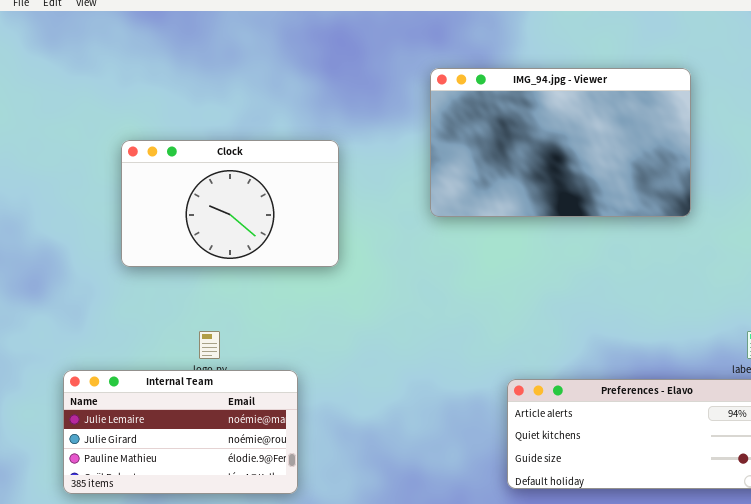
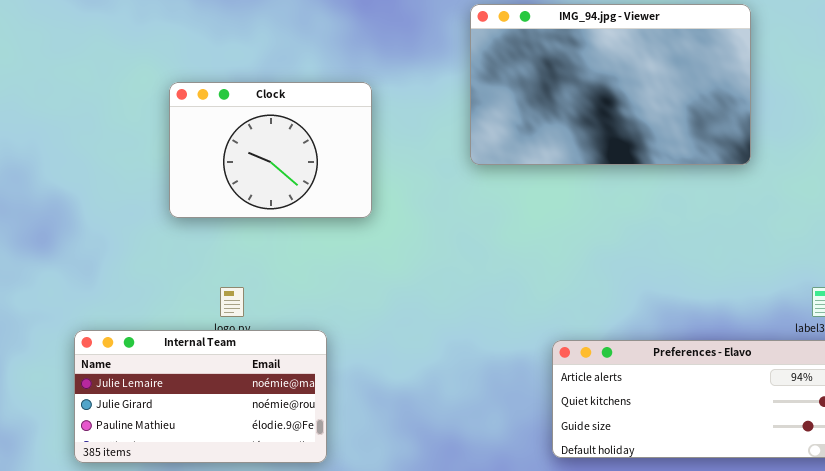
Clock: [121,140,339,267] -> [169,82,372,218], resized

